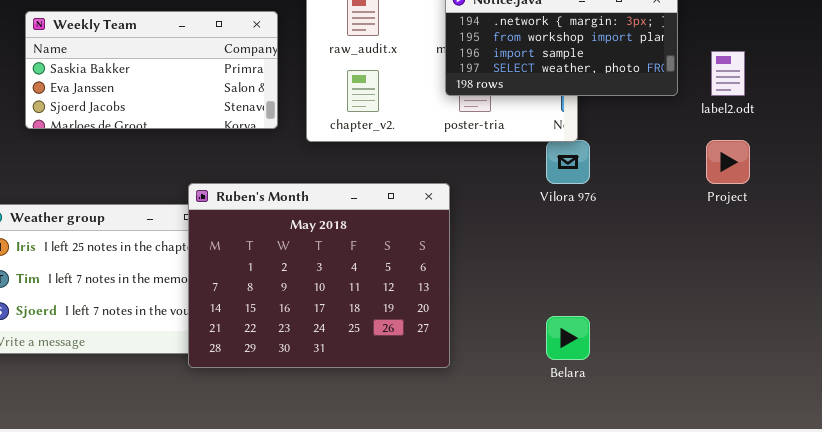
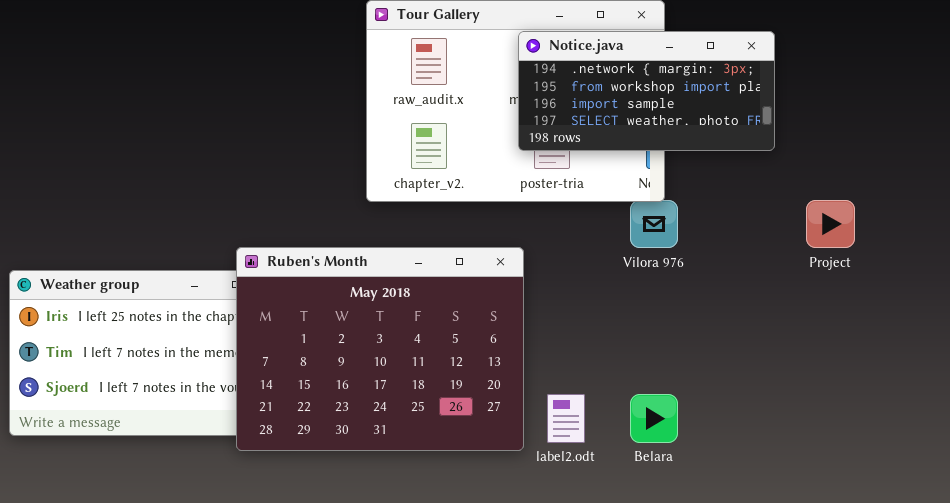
Weekly Team: [25,11,278,129] -> none, closed
label2.odt: [711,51,745,96] -> [547,394,585,443], moved

